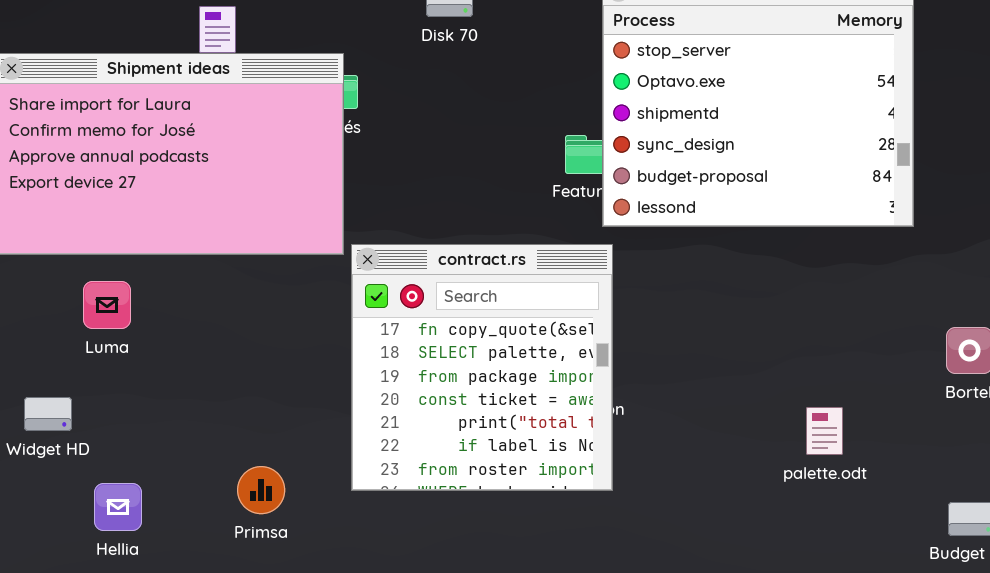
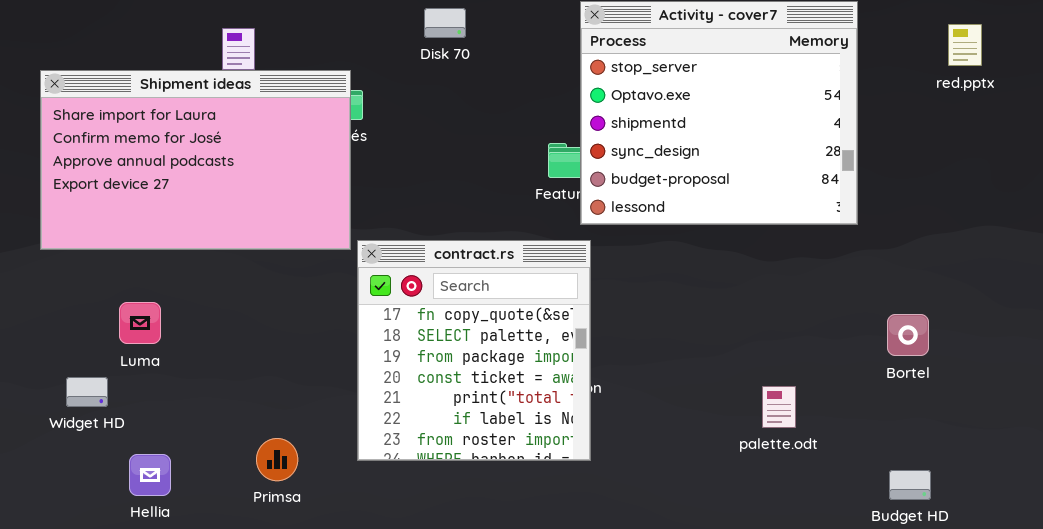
Luma: [83,281,131,329] -> [119,302,161,344], moved

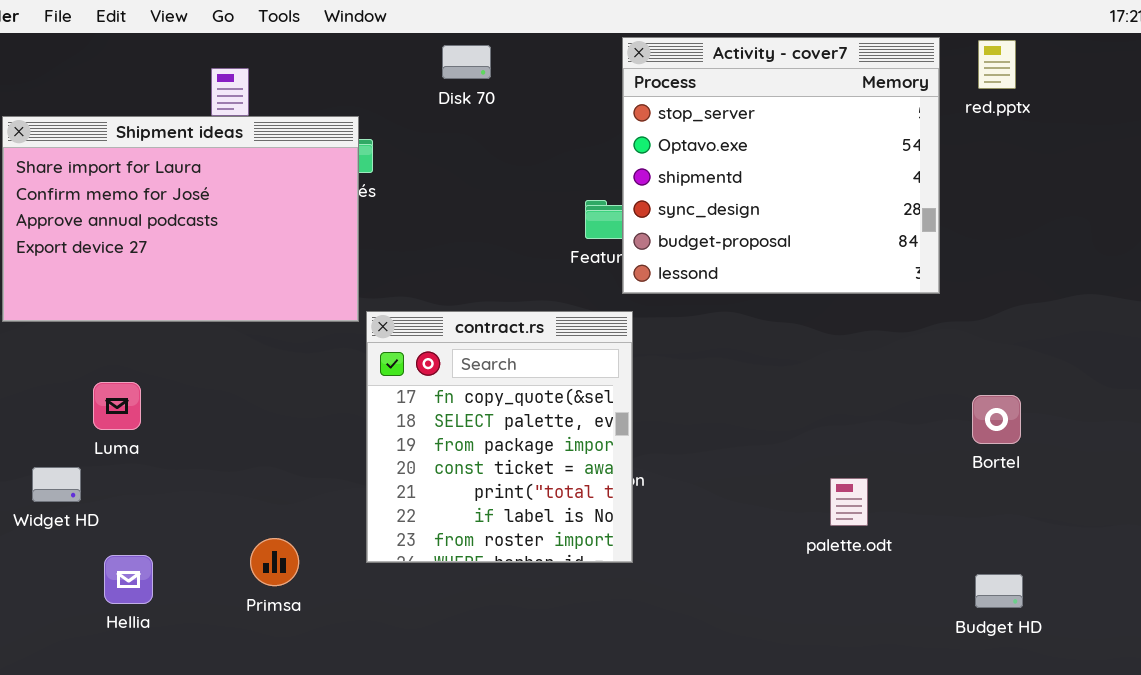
red.pptx: [948,24,982,66] -> [978,40,1016,89], moved

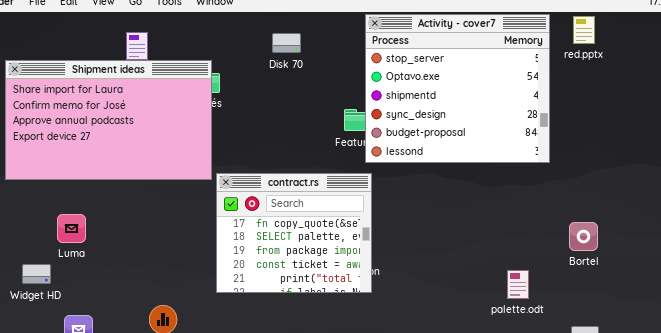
Disk 70: [442,45,491,79] -> [272,33,301,53], moved
contract.rs: [366,311,633,563] -> [216,173,372,293], resized
palette.odt: [830,478,868,526] -> [507,270,529,299], moved

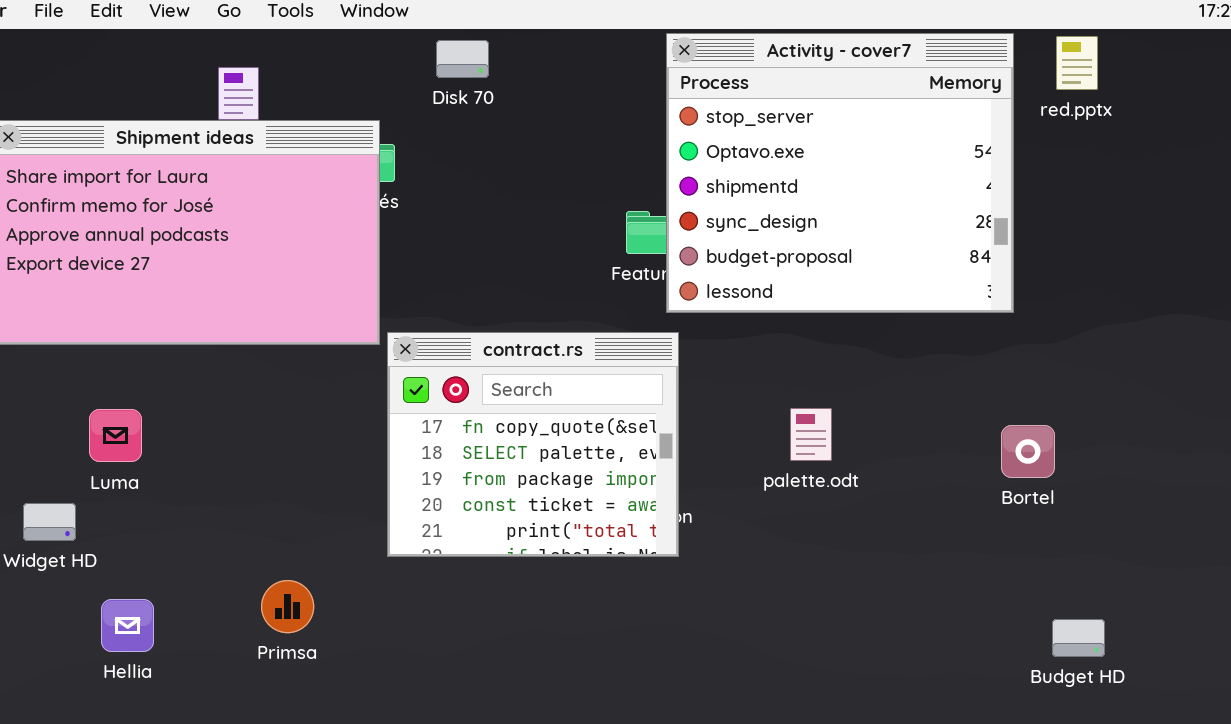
Disk 70: [272,33,301,53] -> [436,40,489,78], moved
Bortel: [569,222,598,251] -> [1001,425,1055,478], moved
palette.odt: [507,270,529,299] -> [790,408,832,461], moved

